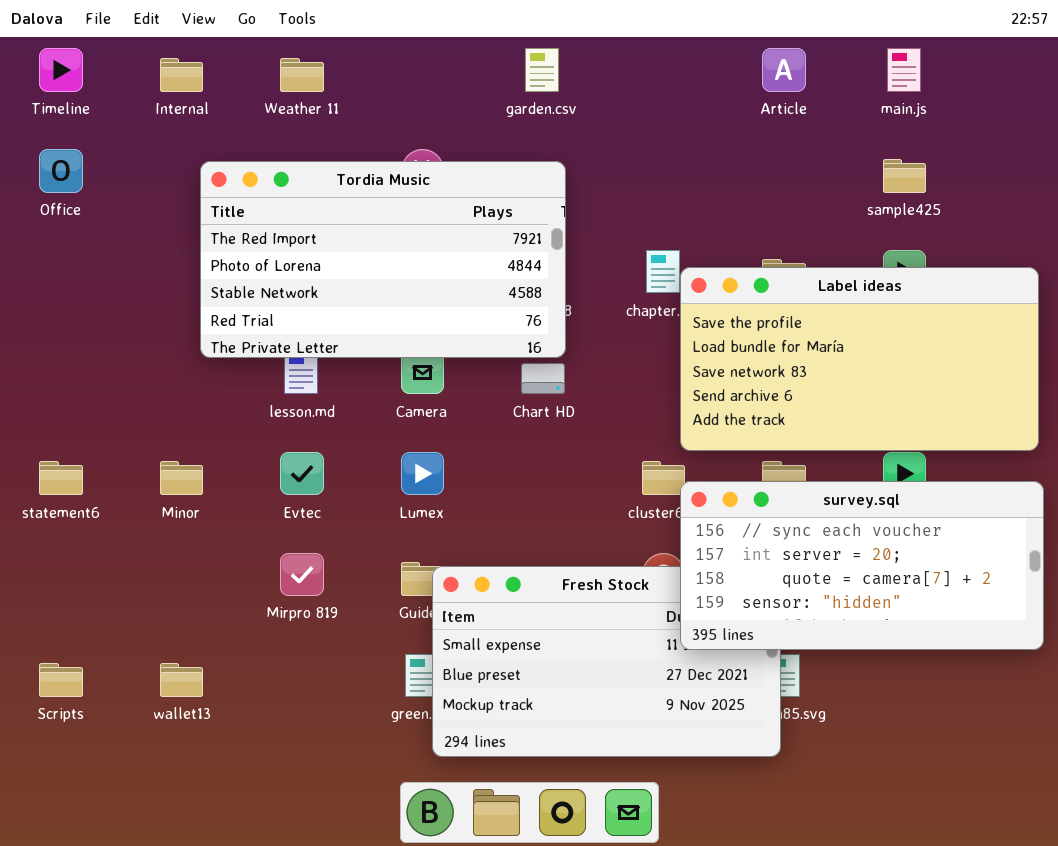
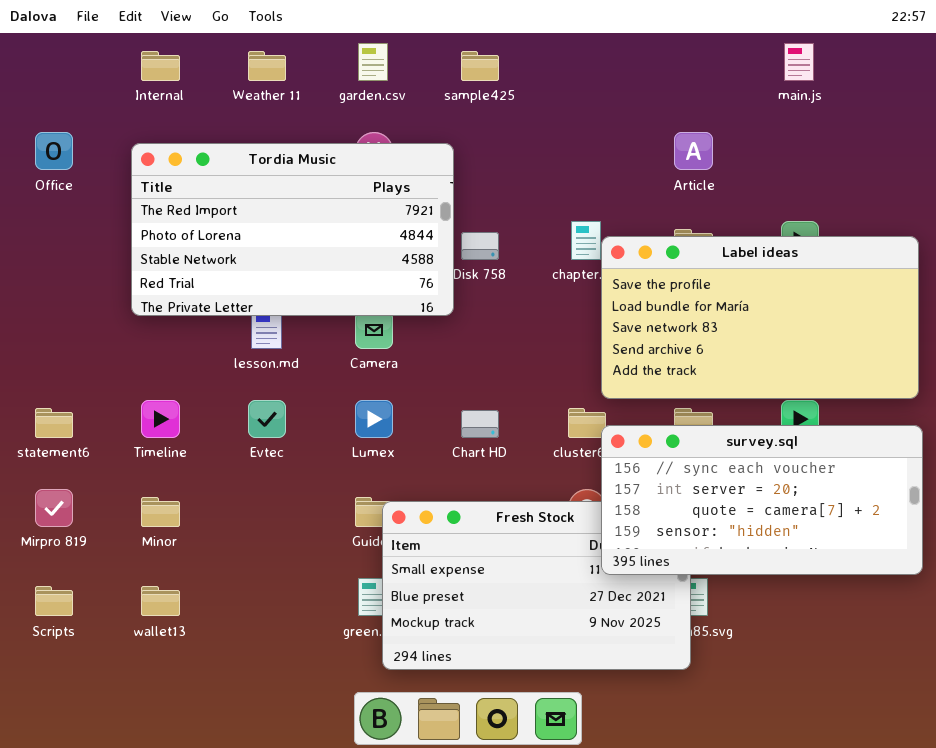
Timeline: [39,48,83,92] -> [141,400,180,438], moved
garden.csv: [525,48,559,92] -> [358,43,388,81], moved
Article: [762,48,806,92] -> [674,132,713,170], moved
sample425: [883,159,926,193] -> [461,51,499,81], moved
Tordia Music: [200,161,566,358] -> [131,143,454,316], moved
Chart HD: [521,363,565,394] -> [461,410,499,438], moved
Minor: [160,461,203,495] -> [141,497,180,527], moved
Mirpro 819: [280,553,324,596] -> [35,489,73,527], moved

